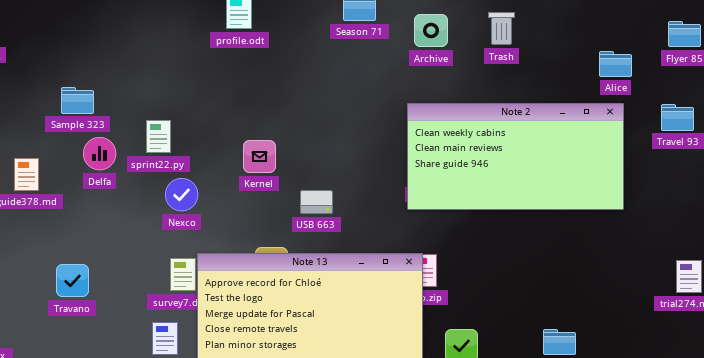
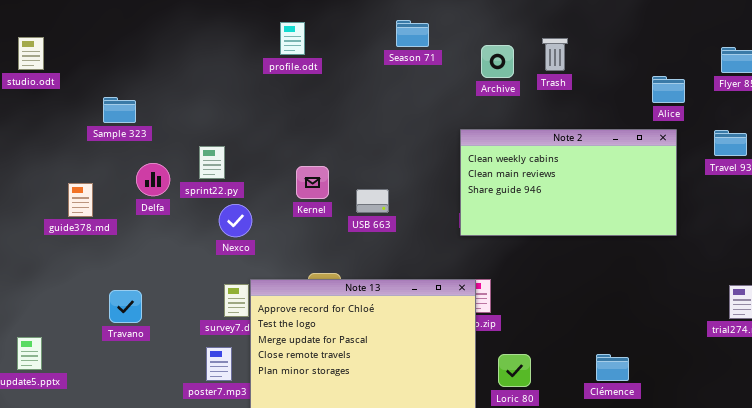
Archive: [414,14,448,47] -> [481,45,514,78], moved
Sample 323: [61,87,94,114] -> [103,97,136,123], moved
USB 663: [300,190,333,214] -> [356,189,389,213], moved

